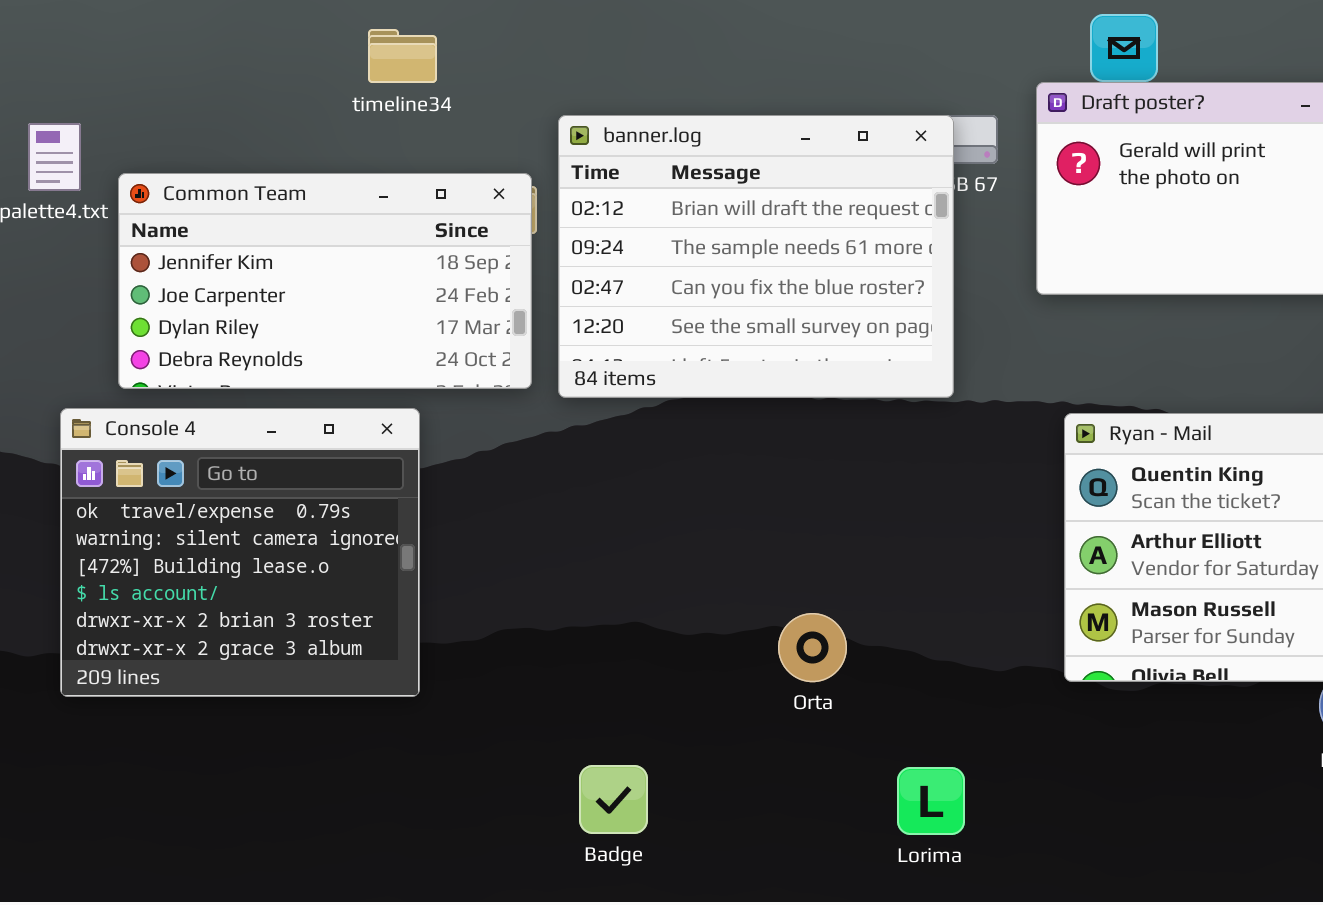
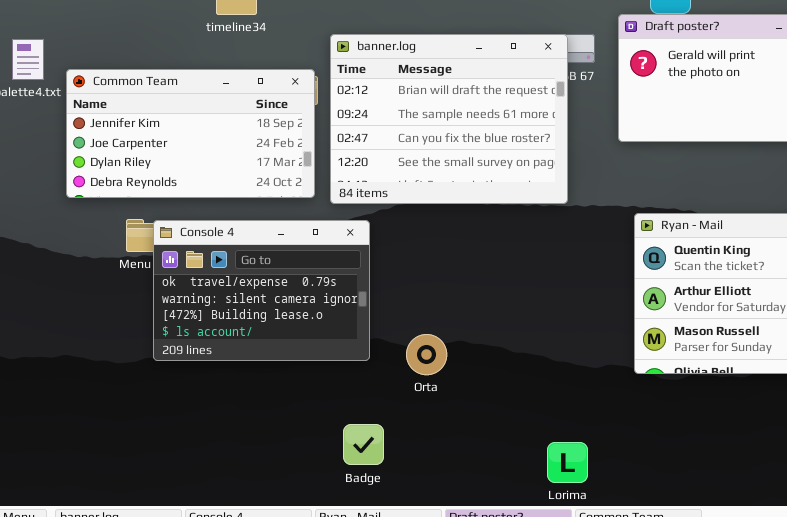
Console 4: [60,408,420,697] -> [153,220,370,361], moved, resized
Orta: [778,613,847,682] -> [406,334,447,375], moved
Lorima: [897,767,965,835] -> [547,442,588,483], moved

